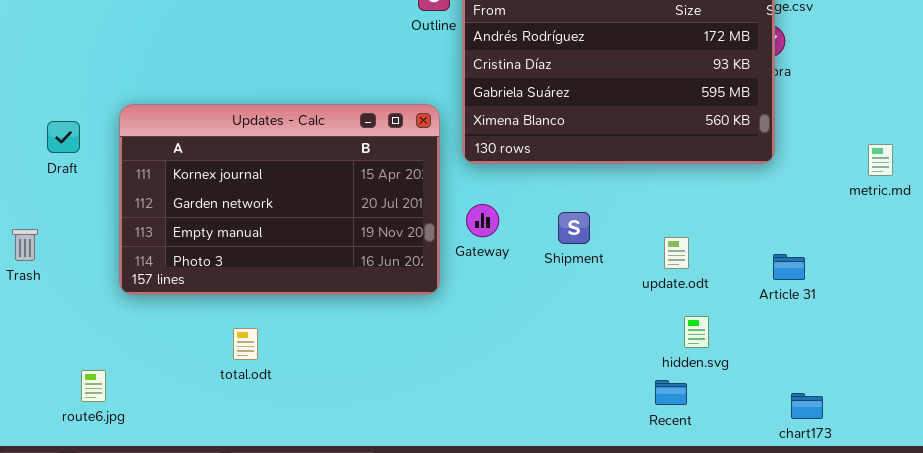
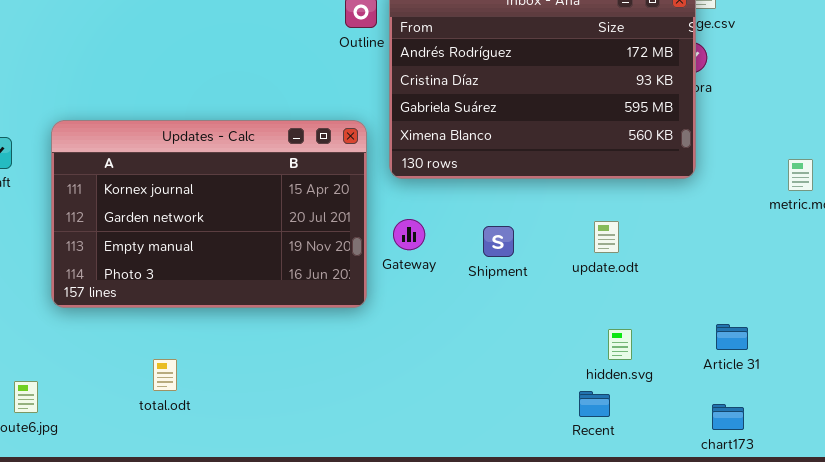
update.odt: [664,237,689,269] -> [594,221,619,253], moved
Article 31: [773,254,805,280] -> [716,324,748,350], moved
total.odt: [233,328,258,360] -> [153,359,177,391], moved

